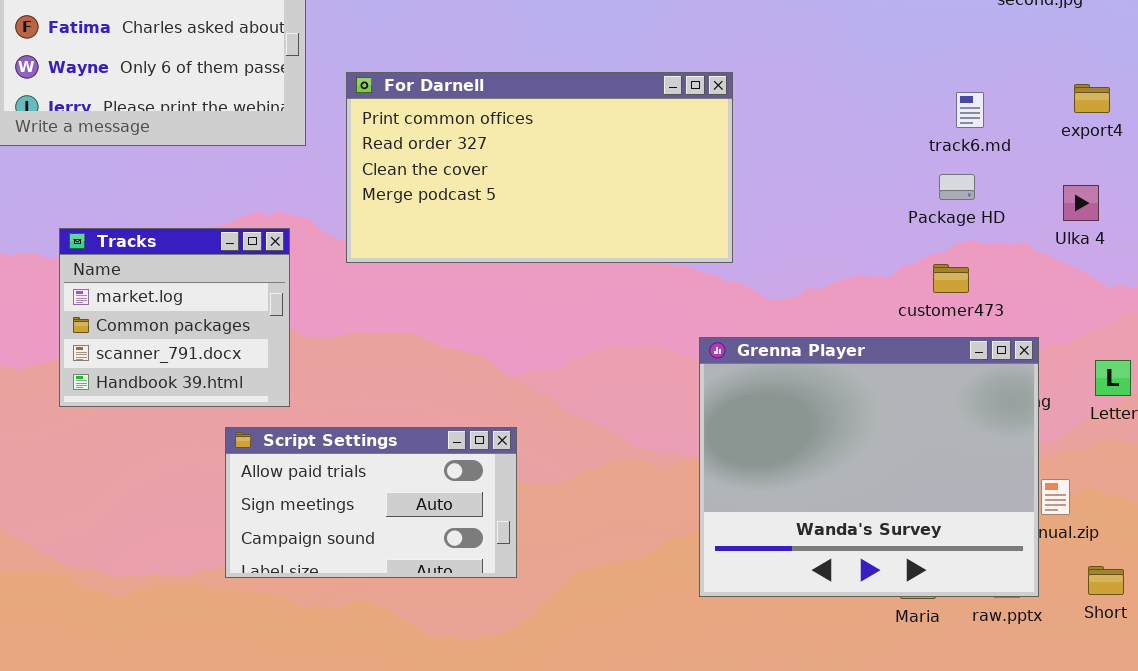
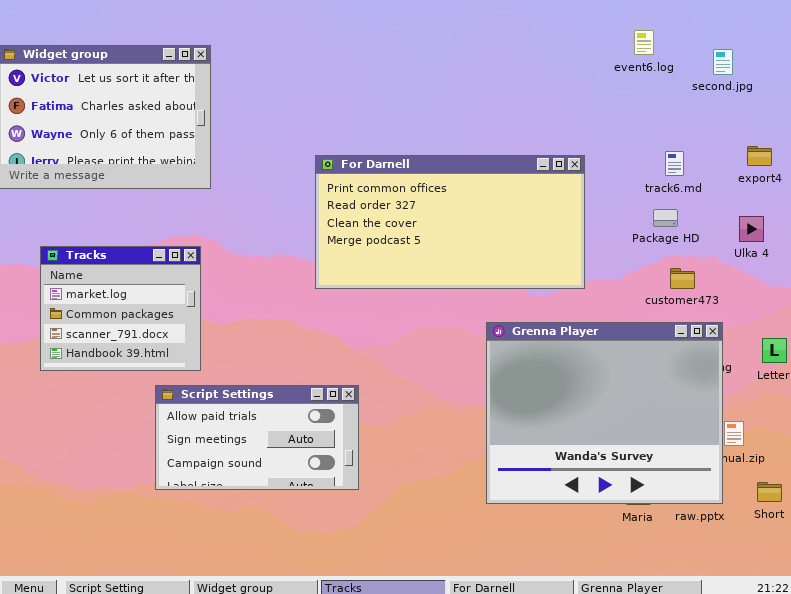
For Darnell: [346,72,733,263] -> [315,155,585,289], moved
customer473: [933,264,969,293] -> [670,268,695,289], moved

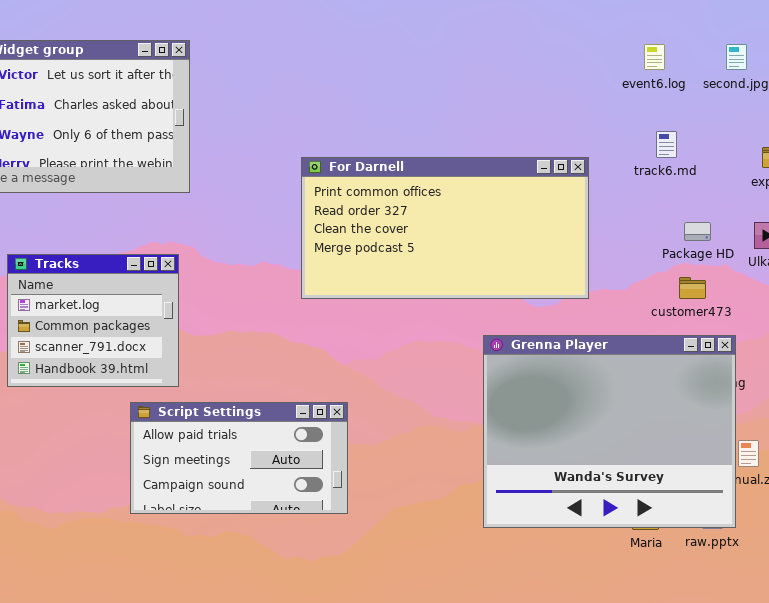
event6.log: [634,30,654,55] -> [644,44,665,70], moved
track6.md: [665,151,684,176] -> [656,131,677,158], moved
Package HD: [653,209,678,227] -> [684,222,711,241], moved

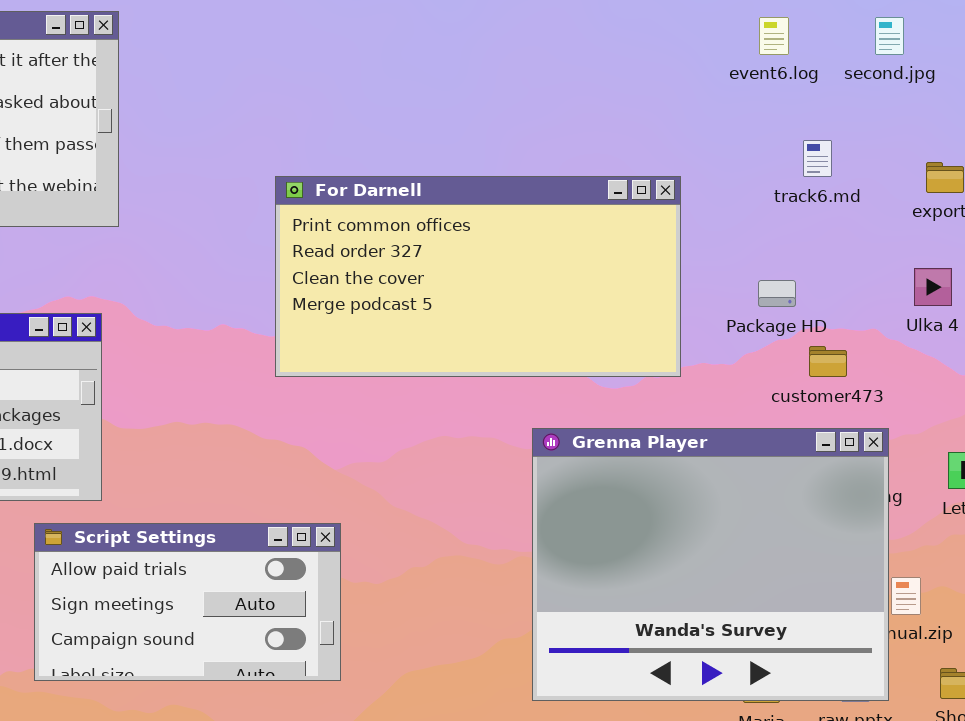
track6.md: [656,131,677,158] -> [803,140,832,177], moved
Package HD: [684,222,711,241] -> [758,280,796,307], moved

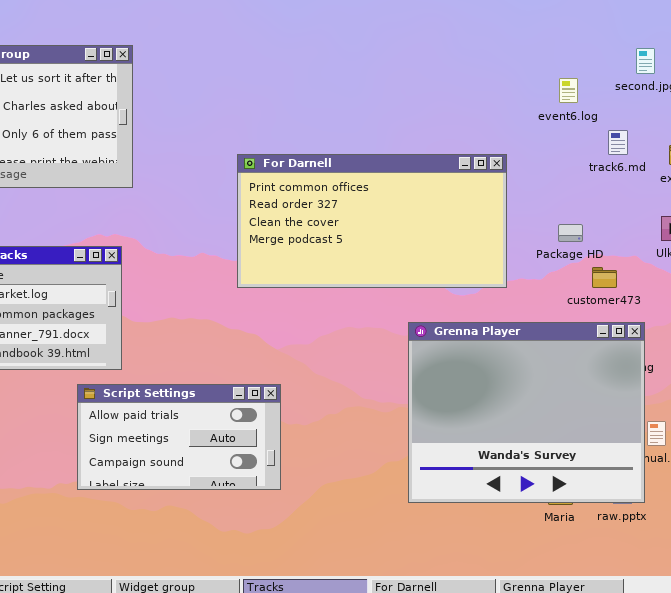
event6.log: [759,17,789,55] -> [559,78,578,103], moved
track6.md: [803,140,832,177] -> [608,130,628,155], moved

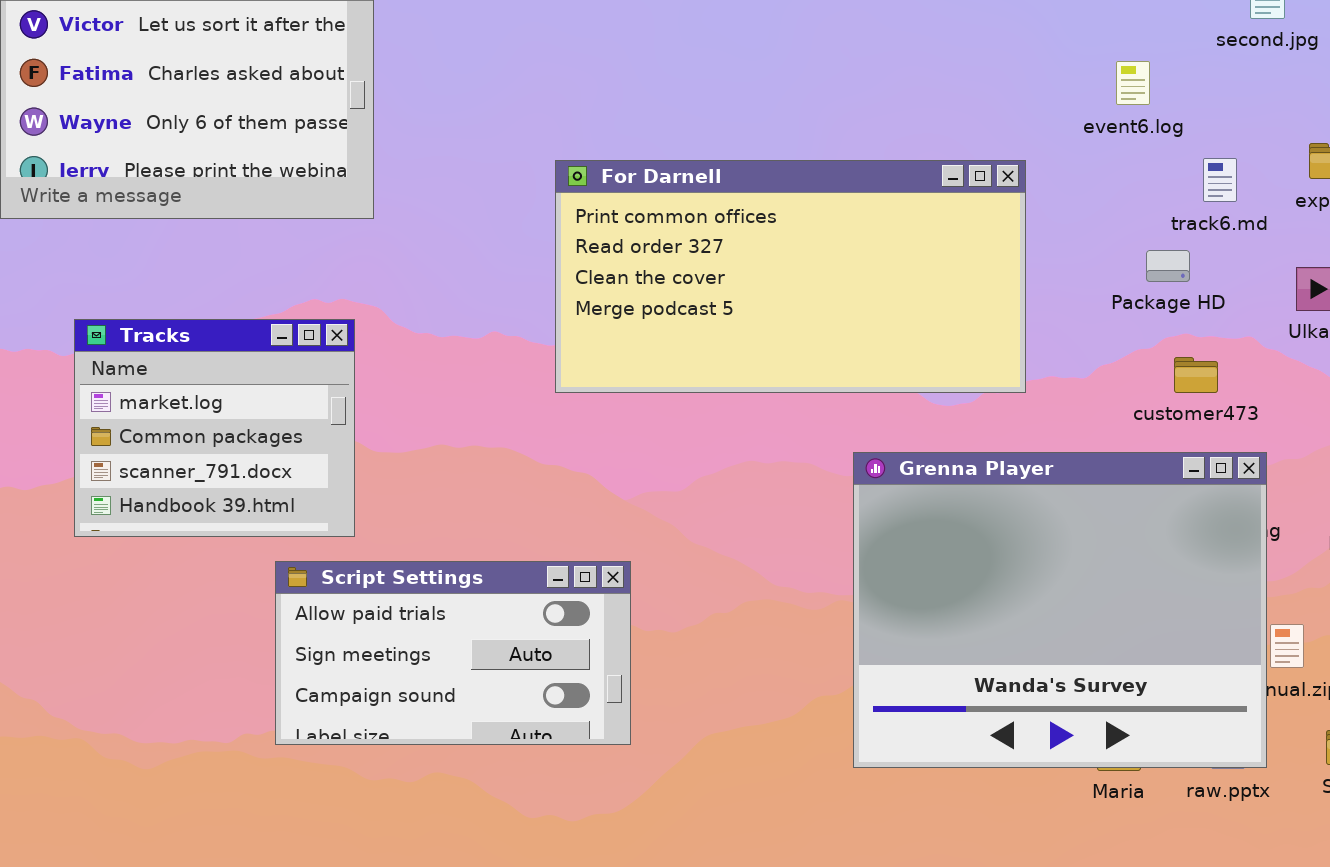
event6.log: [559,78,578,103] -> [1116,61,1150,105], moved
track6.md: [608,130,628,155] -> [1203,158,1237,202], moved
Package HD: [558,224,583,242] -> [1146,250,1190,282], moved

